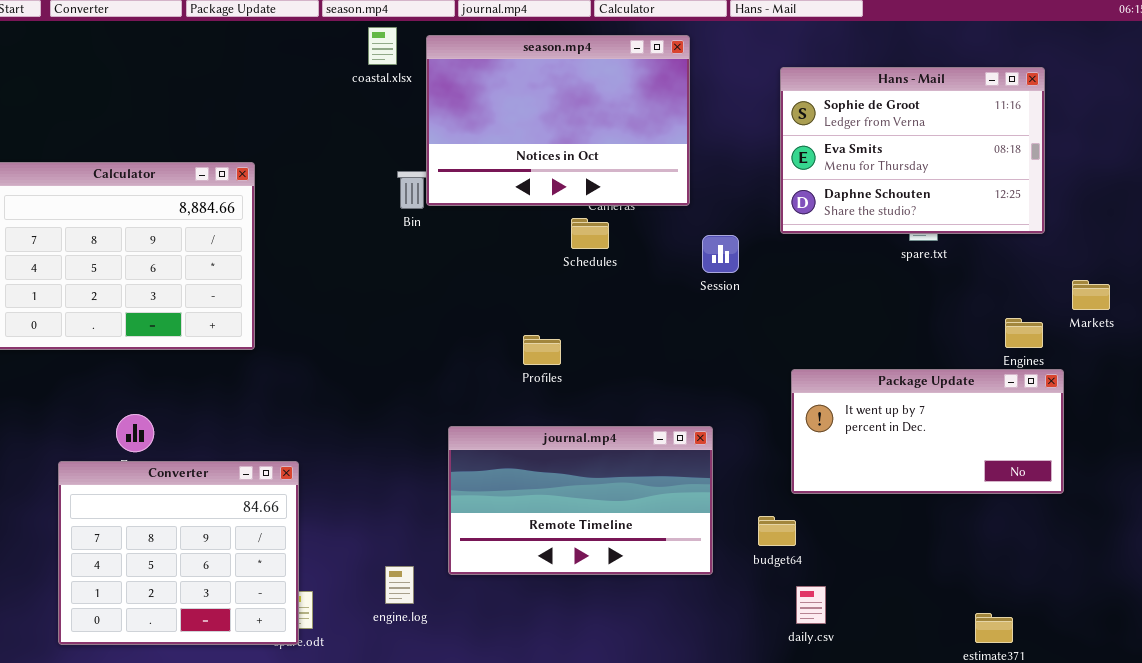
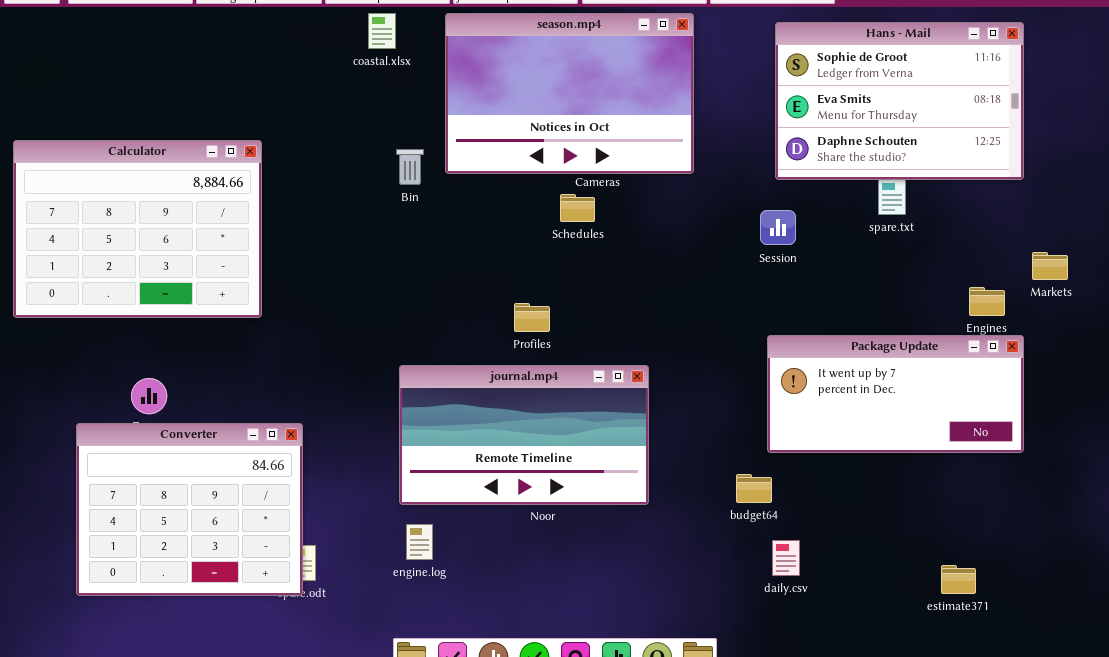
season.mp4: [426,35,690,206] -> [445,13,694,174], moved
Hans - Mail: [780,67,1045,234] -> [775,22,1024,180], moved
Session: [702,235,739,273] -> [760,210,796,245], moved
journal.mp4: [448,426,713,575] -> [399,365,649,505], moved
engine.log: [385,566,414,604] -> [406,524,433,560], moved

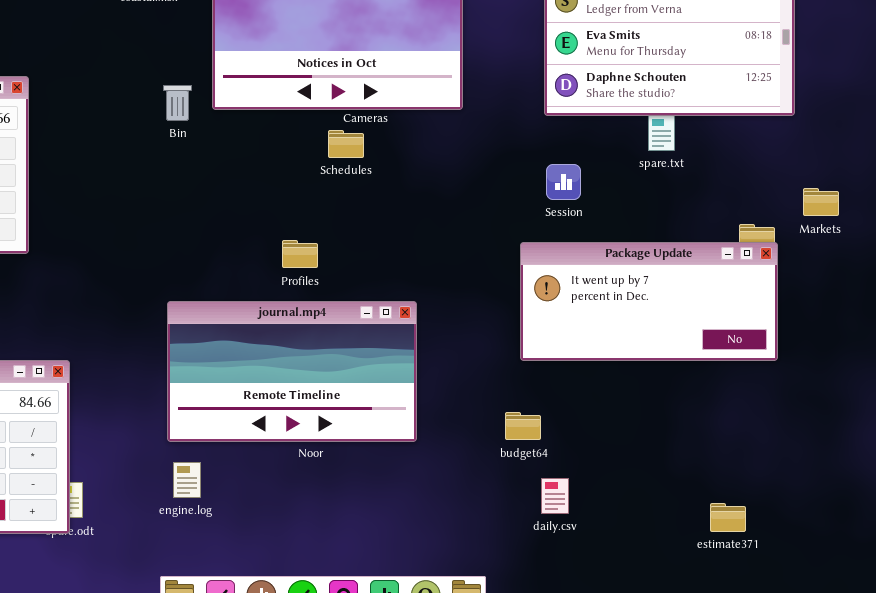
Session: [760,210,796,245] -> [546,164,581,200], moved
Package Update: [767,335,1024,453] -> [520,242,778,361], moved

